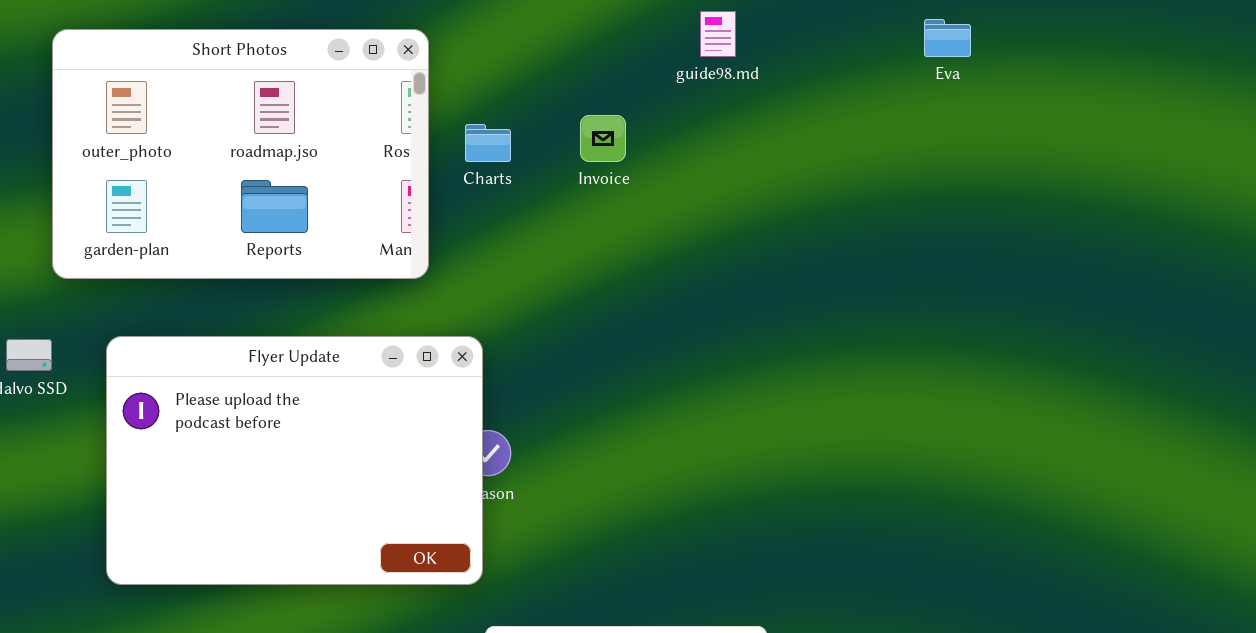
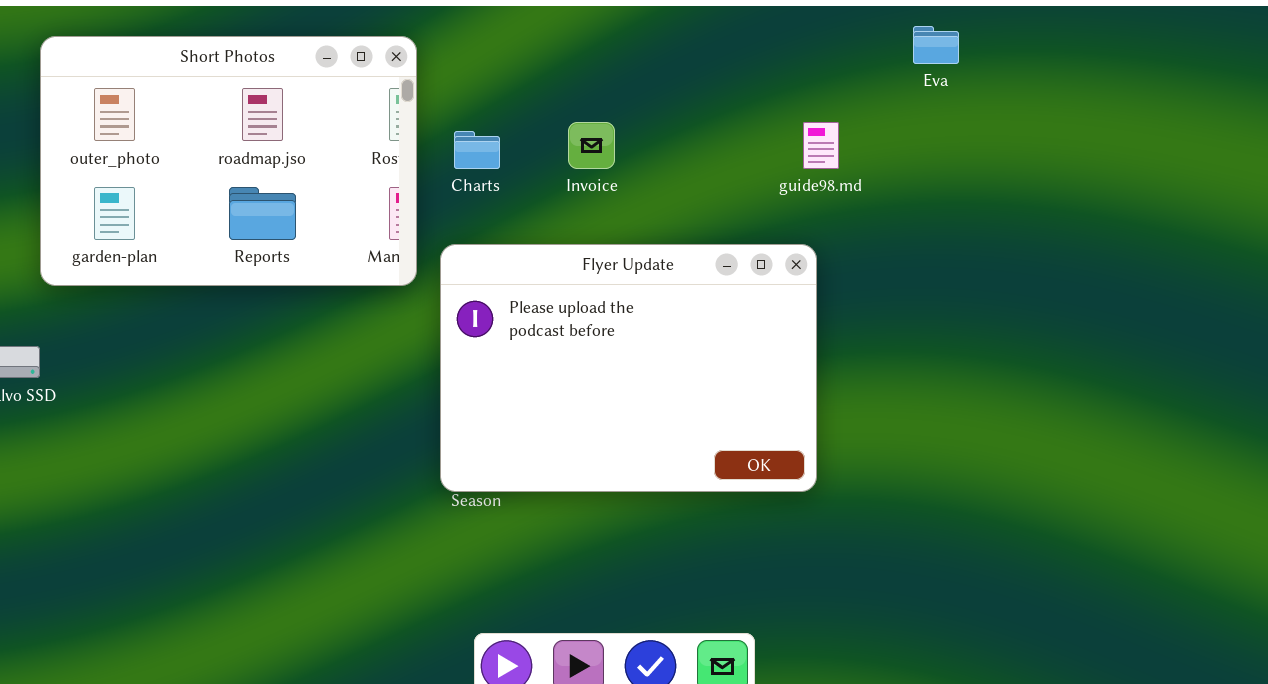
guide98.md: [700,11,736,57] -> [803,122,839,169], moved
Flyer Update: [106,336,483,585] -> [440,244,817,492], moved

